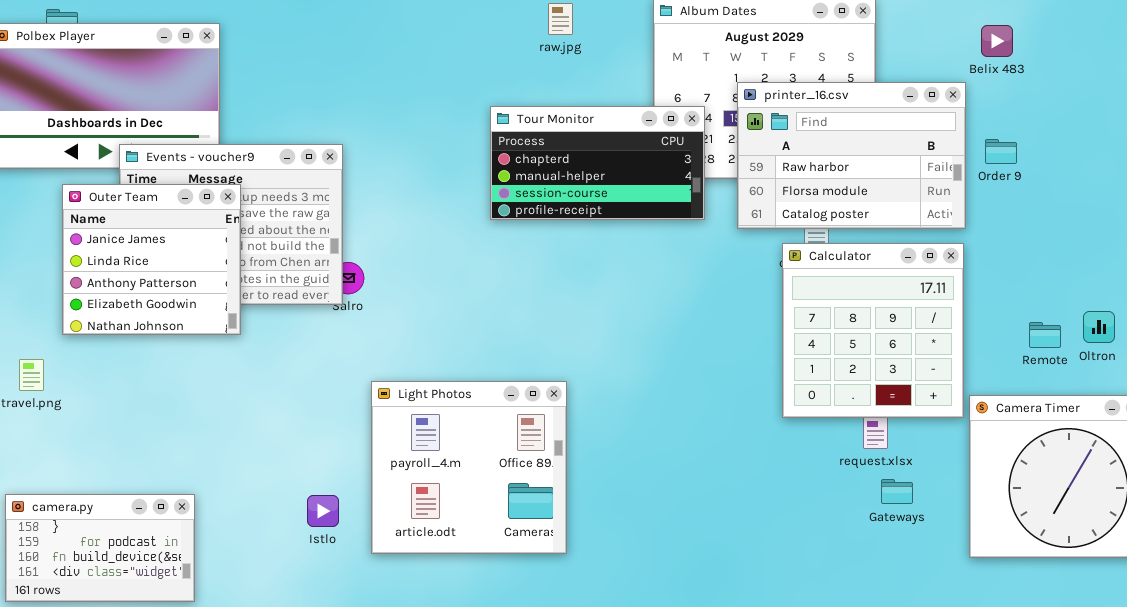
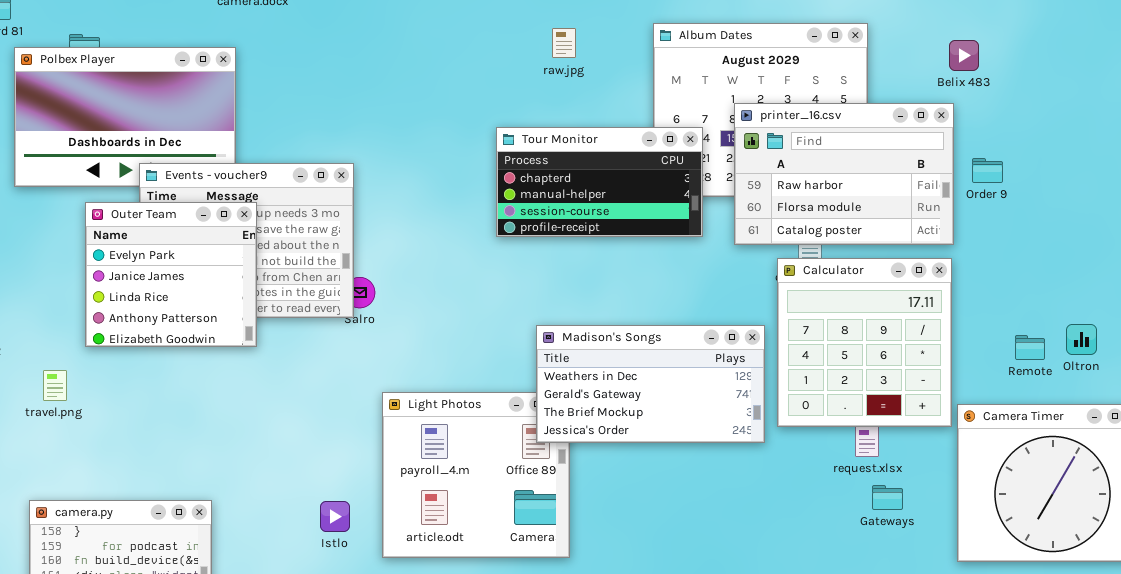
Belix 483: [981,25,1013,57] -> [949,40,979,71], moved
Outer Team: [62,184,241,335] -> [85,202,257,347], scrolled up 1 row
Madison's Songs: none -> [536,325,765,443], opened

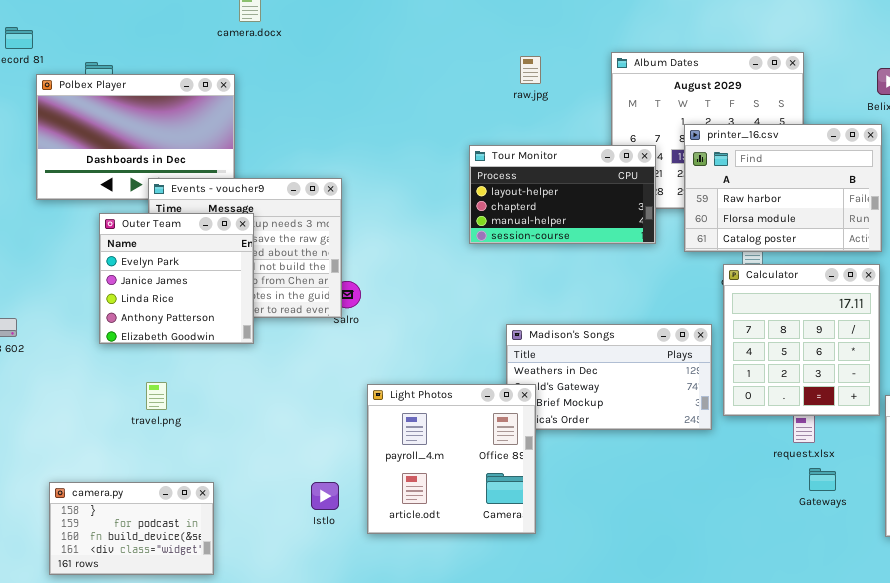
Tour Monitor: [496,127,703,237] -> [469,145,656,244], scrolled up 1 row
travel.png: [43,370,67,401] -> [146,382,167,410], moved
Light Photos: [382,392,570,558] -> [367,384,536,534], raised

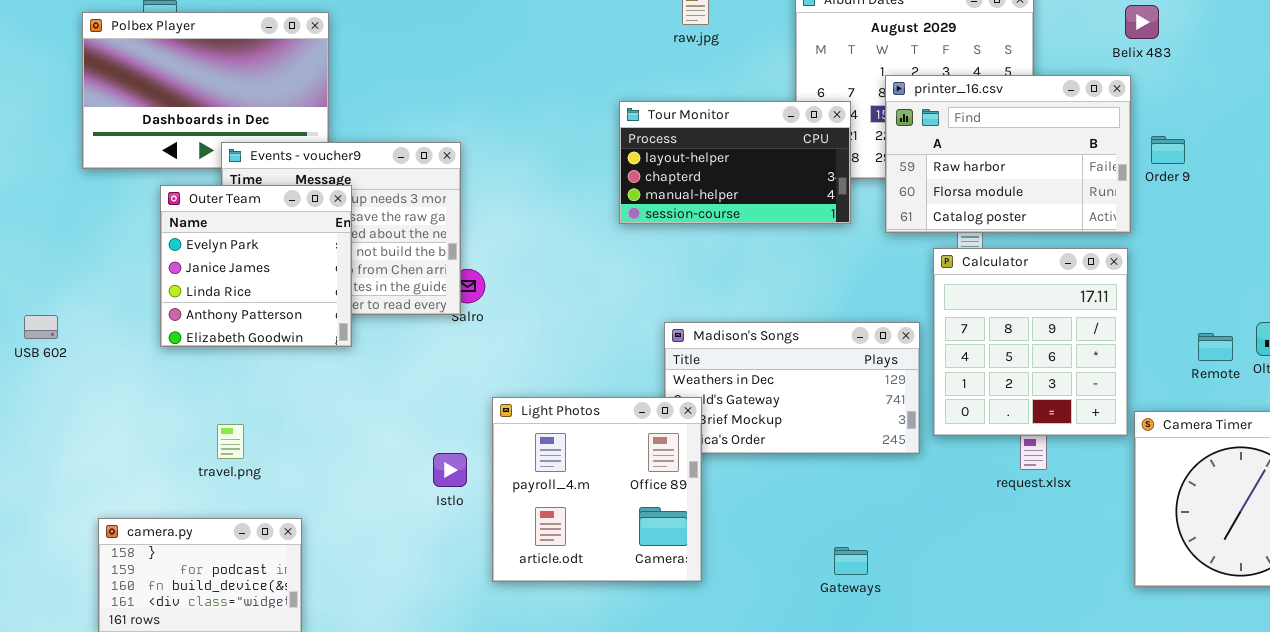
travel.png: [146,382,167,410] -> [217,424,244,459], moved
Gateways: [809,468,836,491] -> [834,547,868,575], moved
Istlo: [311,482,339,510] -> [433,453,467,487], moved

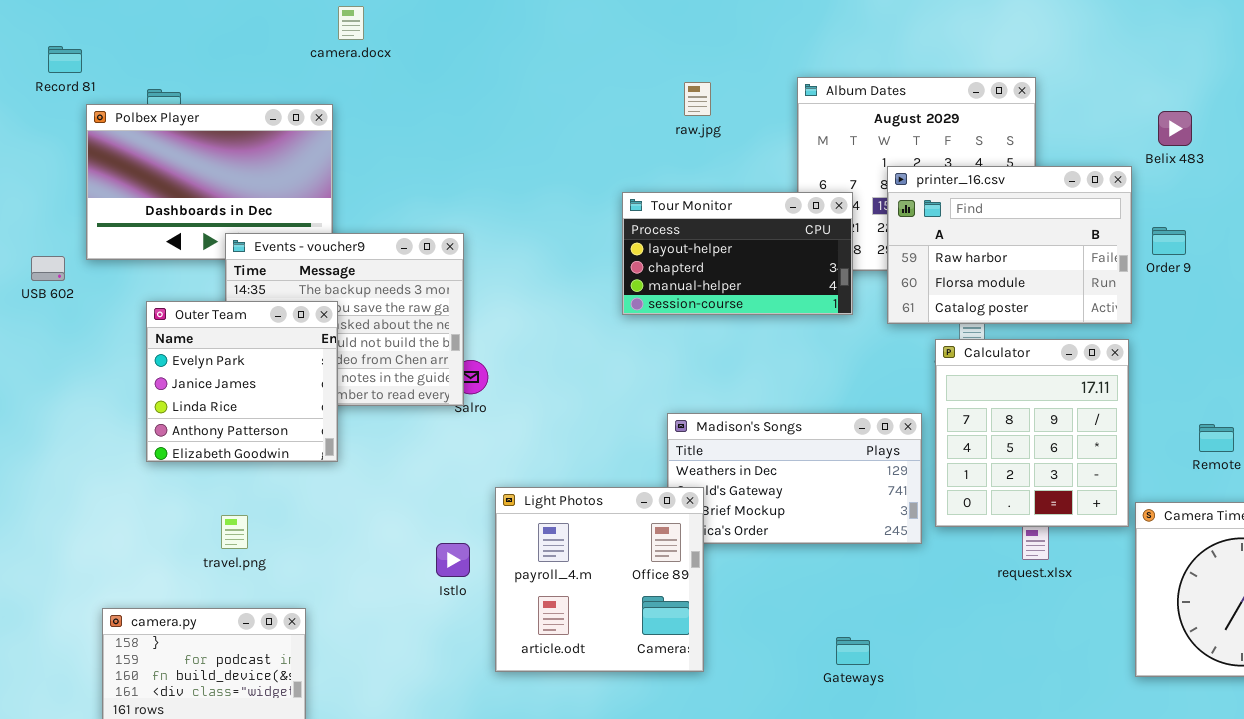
Belix 483: [1125,5,1159,39] -> [1158,111,1192,146], moved
Outer Team: [160,185,352,347] -> [146,301,338,462], moved
USB 602: [24,315,58,339] -> [31,256,65,281], moved

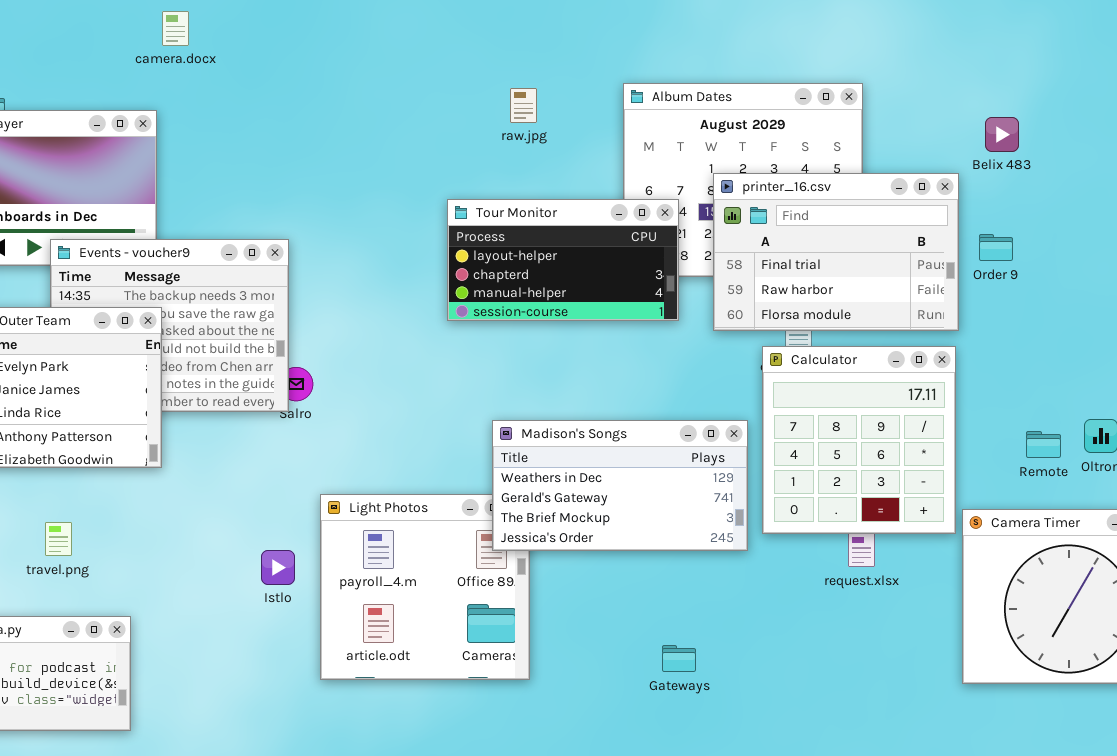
printer_16.csv: [887,166,1132,324] -> [713,173,959,331], scrolled up 1 row
Madison's Songs: [667,413,922,544] -> [492,420,748,551], raised

